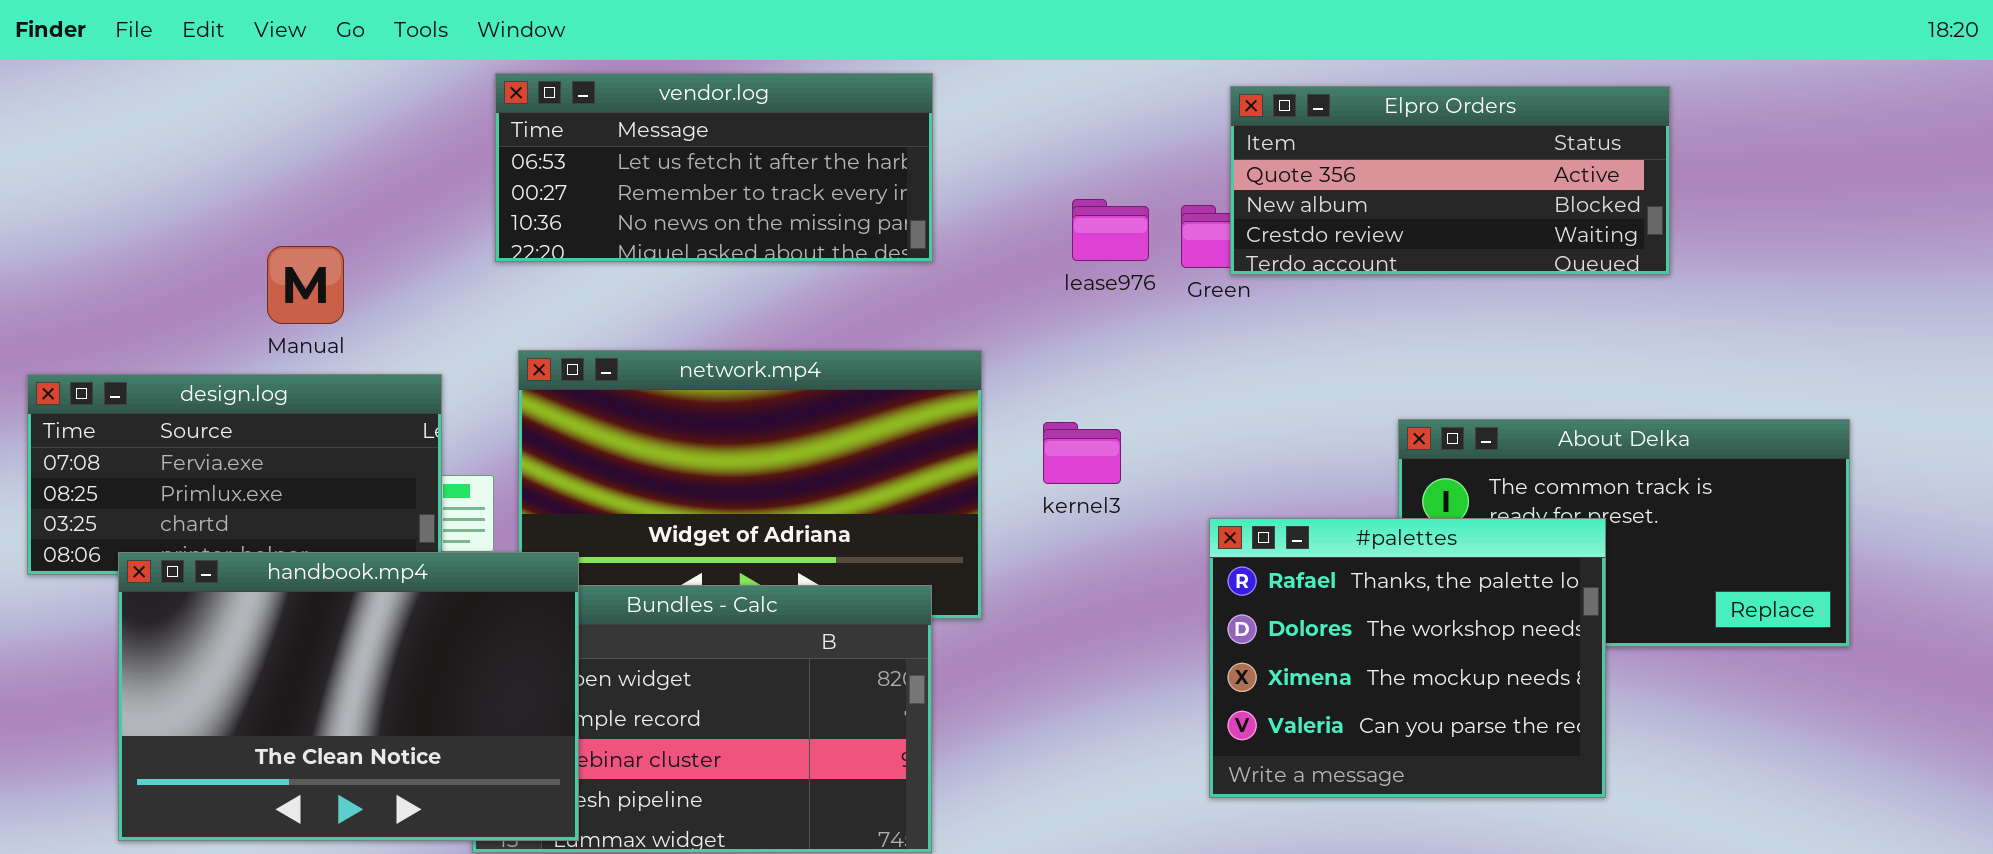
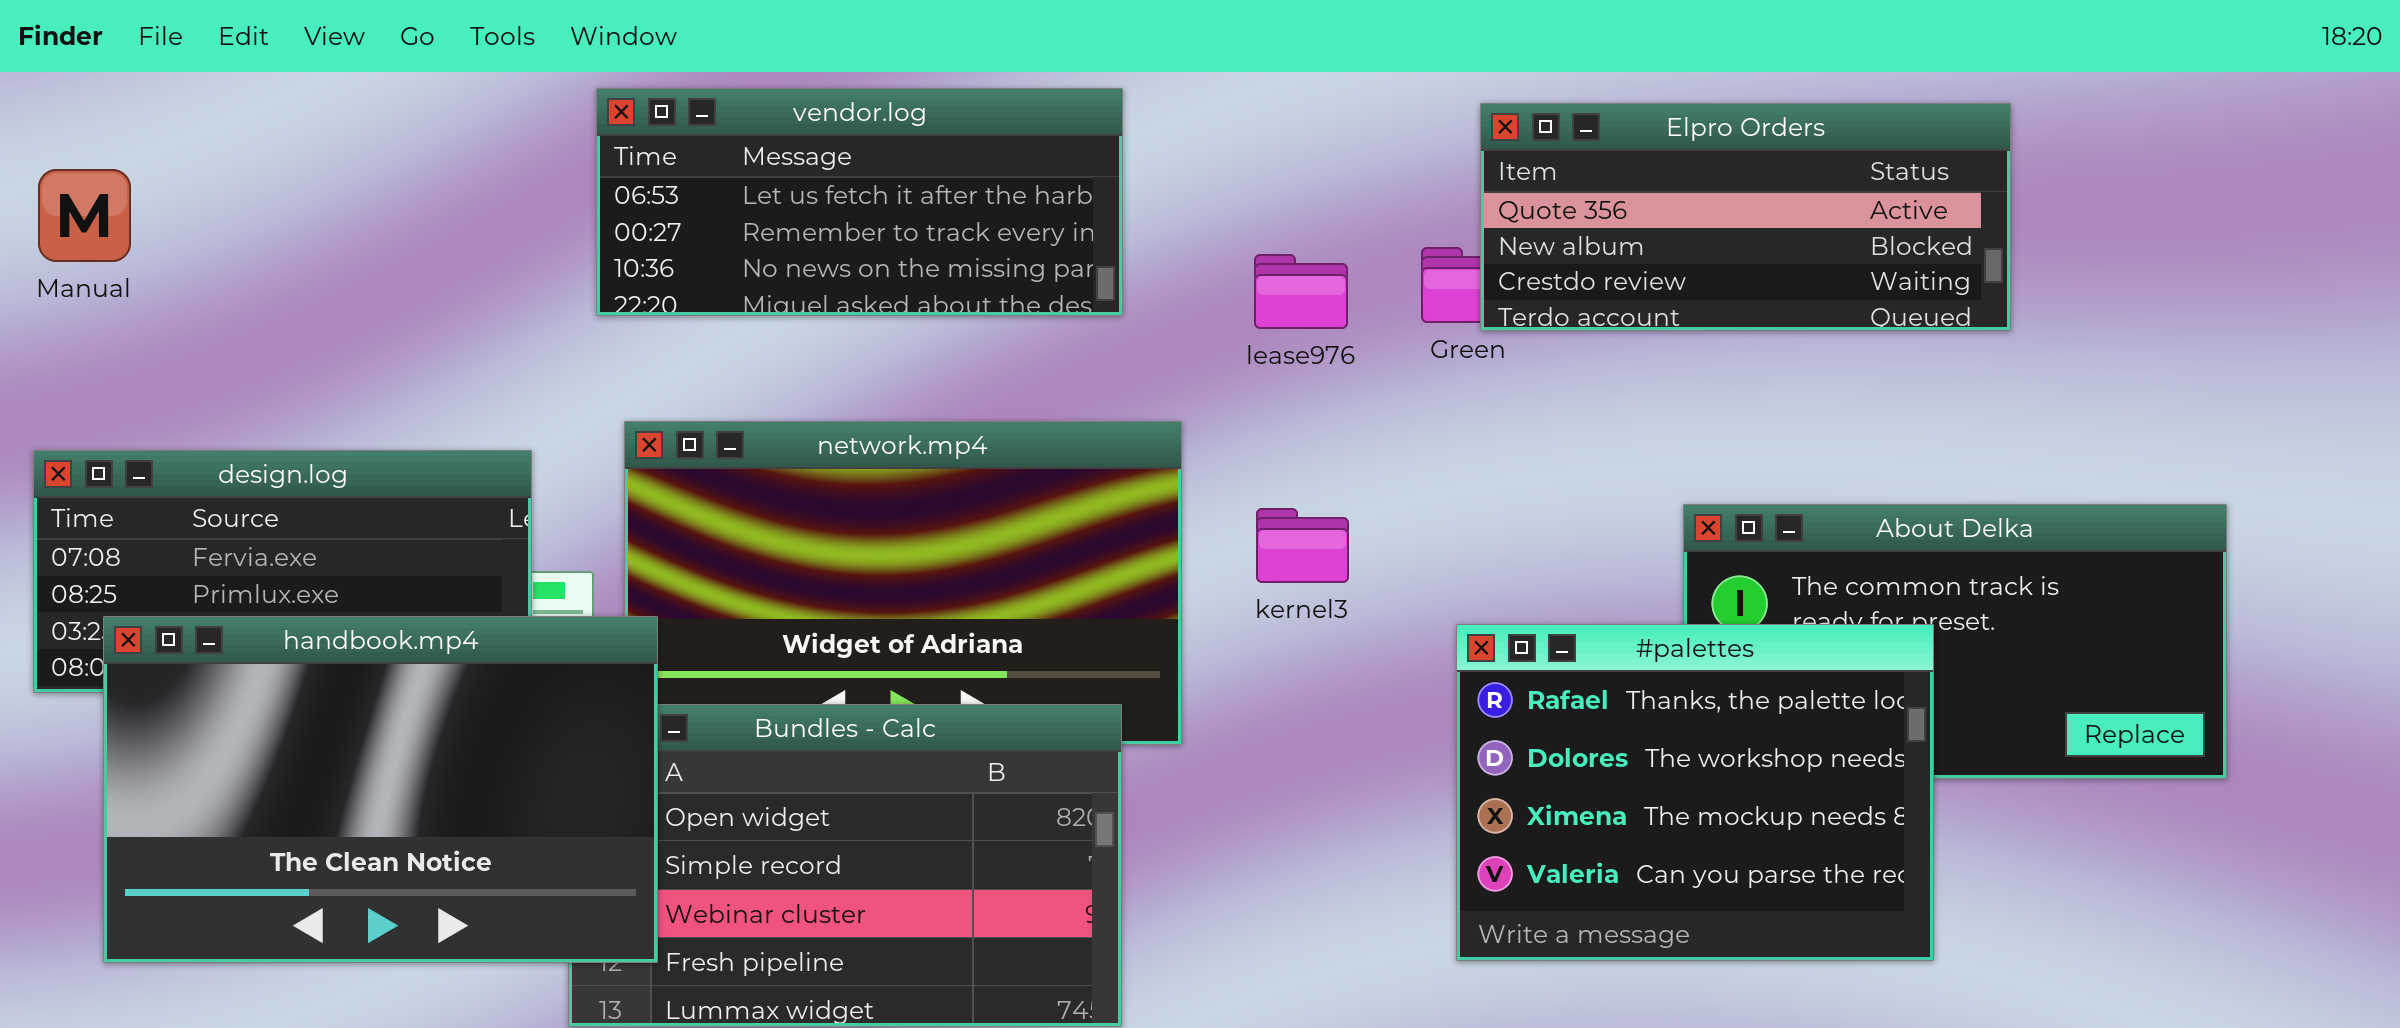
lease976: [1072,199,1149,261] -> [1254,254,1348,329], moved
Manual: [267,246,344,324] -> [38,169,131,262], moved
handbook.mp4: [118,552,579,841] -> [103,616,658,963], moved

